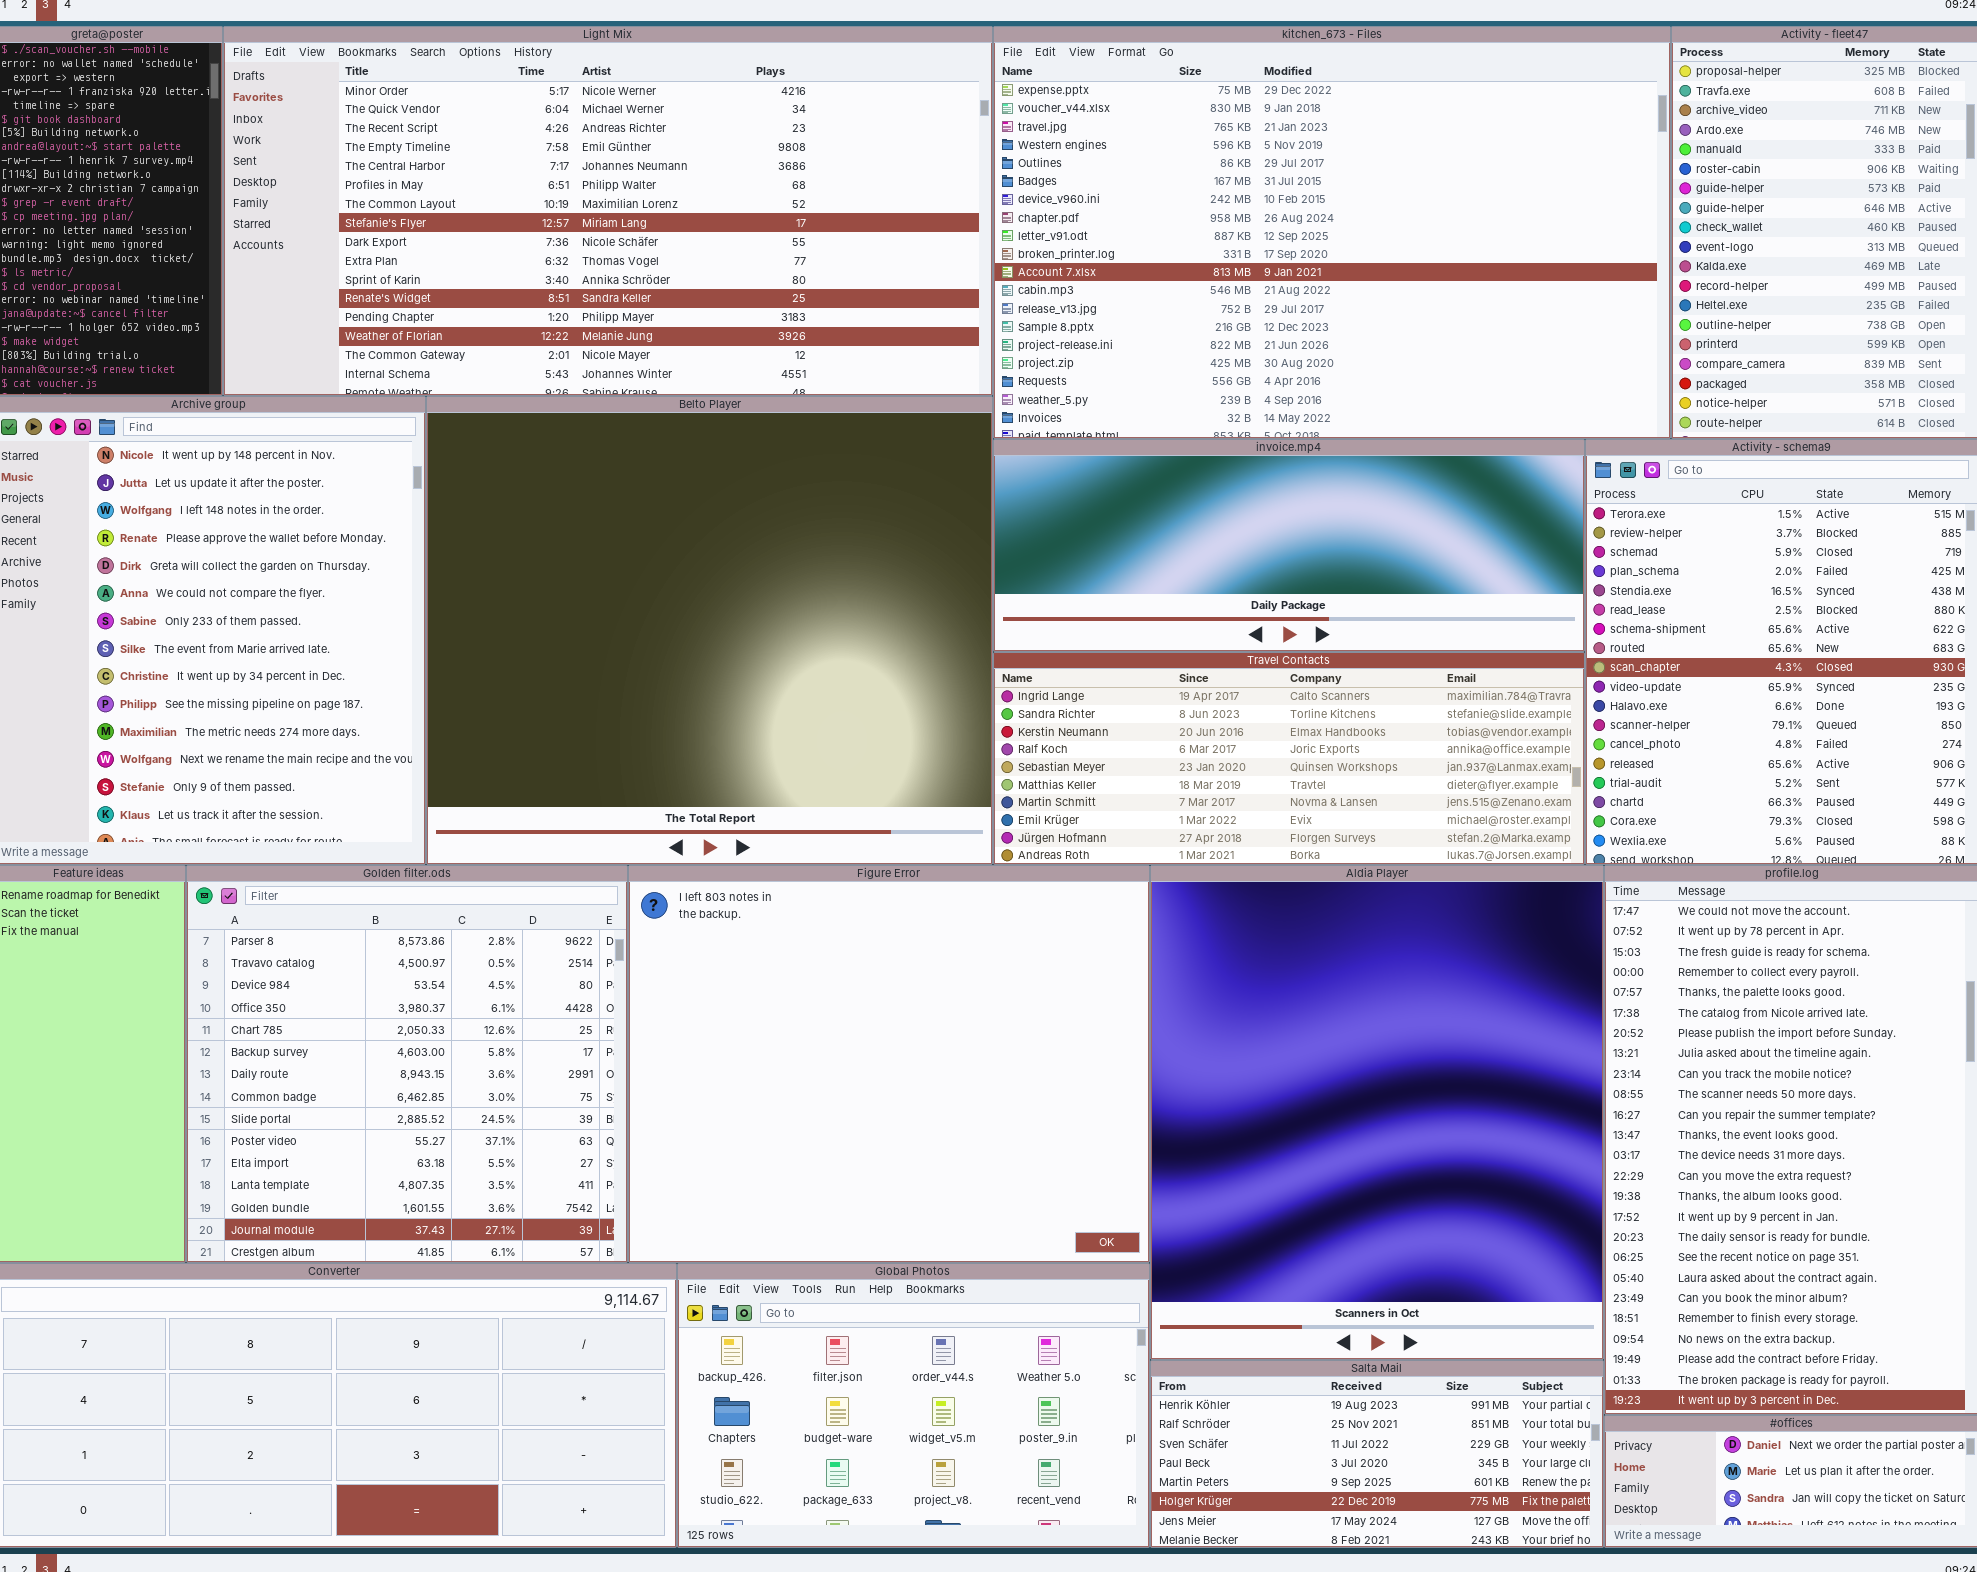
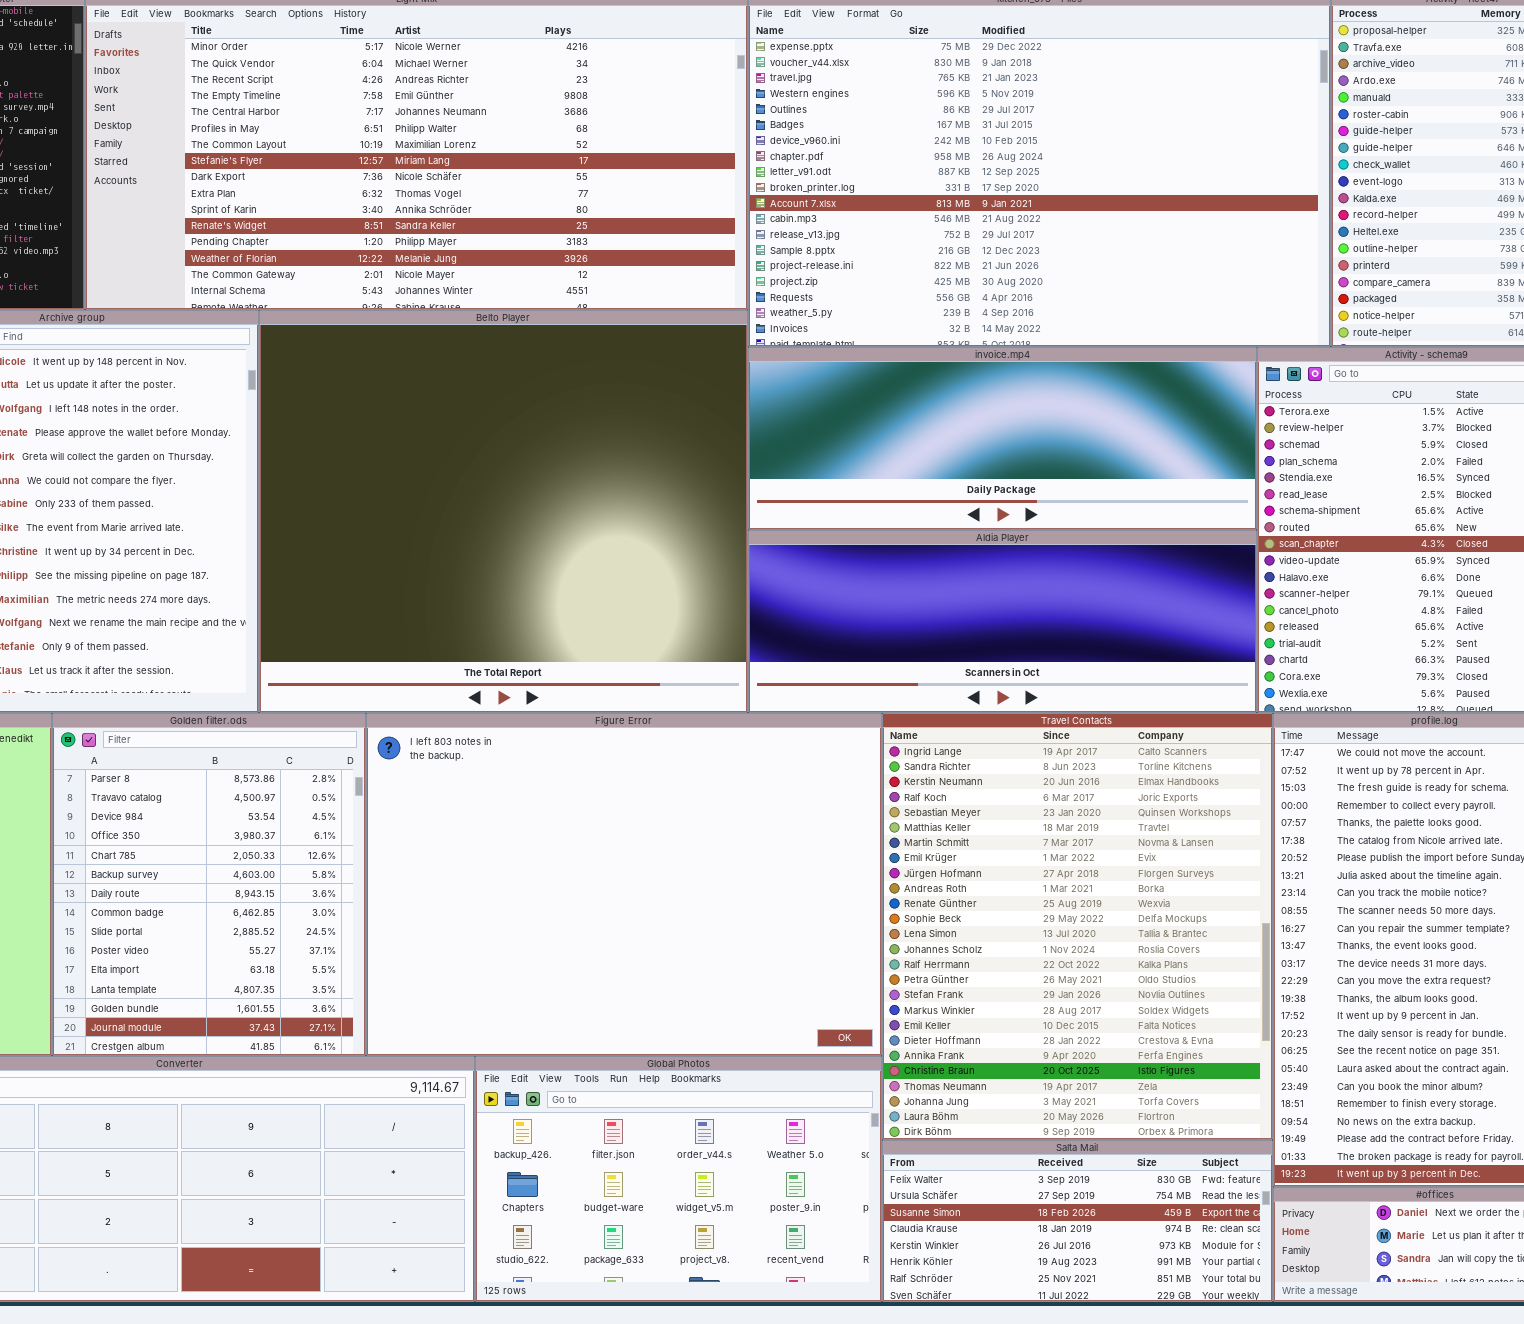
Travel Contacts: [993,652,1585,865] -> [882,713,1273,1140], moved, resized
Golden filter.ods: [186,865,628,1263] -> [52,713,366,1056], resized
Figure Error: [628,865,1150,1263] -> [366,713,882,1056], resized
Aldia Player: [1150,865,1604,1360] -> [748,530,1257,713], moved, resized
Salta Mail: [1150,1360,1604,1548] -> [882,1140,1273,1302], scrolled up 5 rows

